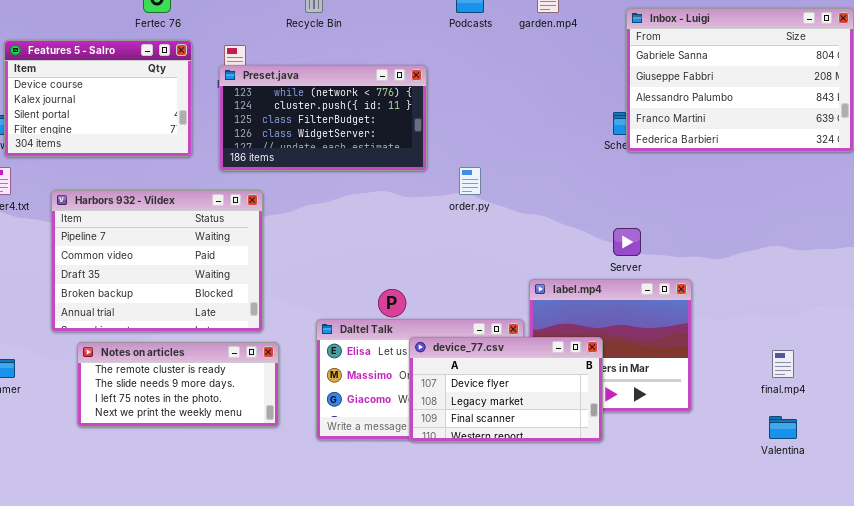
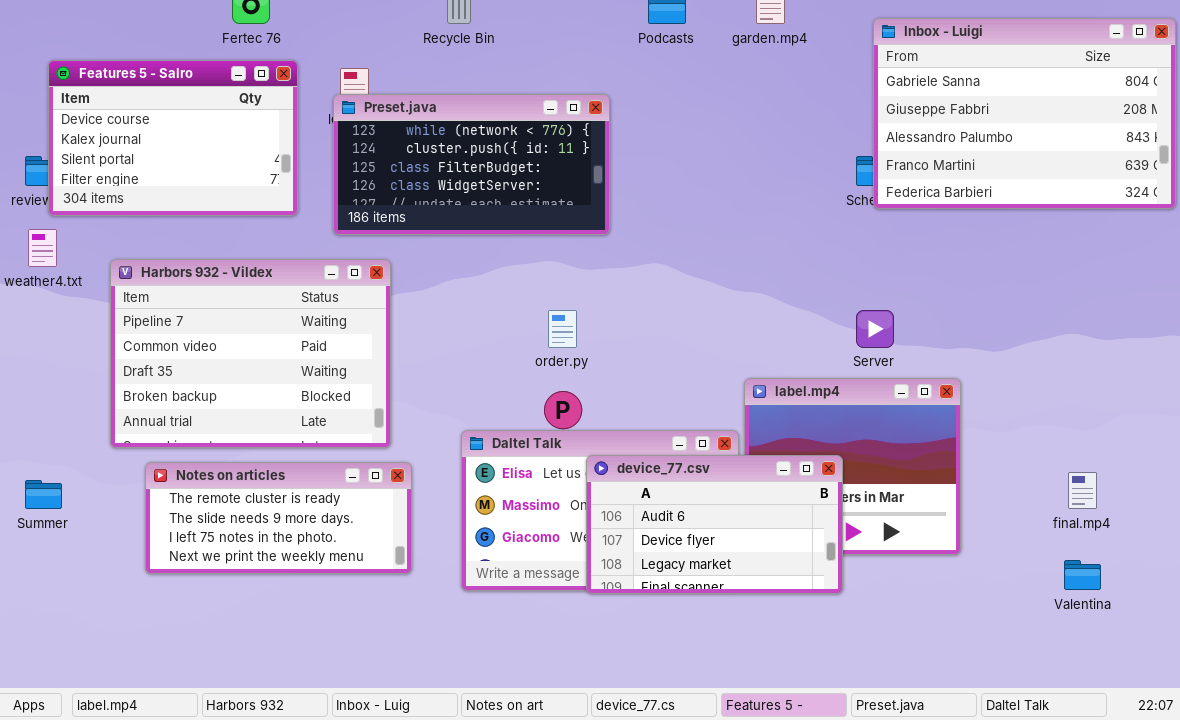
order.py: [459,167,481,195] -> [548,310,577,348], moved
device_77.csv: [409,337,603,442] -> [586,455,843,594], scrolled up 1 row

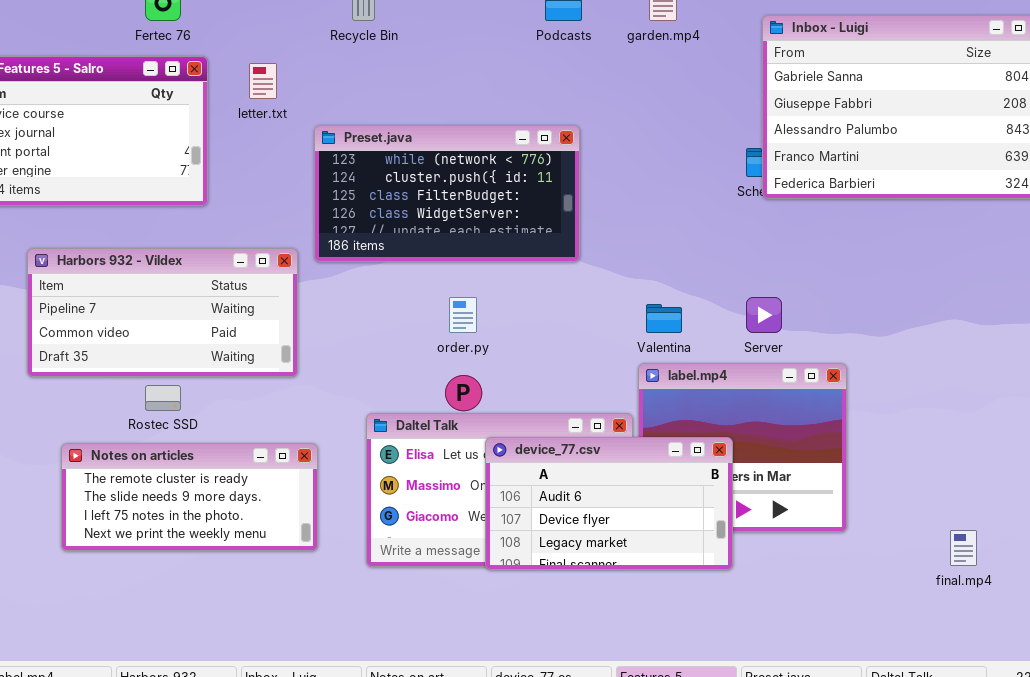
Preset.java: [333,94,610,235] -> [314,125,580,262], moved
Harbors 932 - Vildex: [110,259,391,448] -> [27,248,298,377], resized
final.mp4: [1068,472,1097,509] -> [950,530,977,566], moved
Valentina: [1064,560,1101,590] -> [646,304,682,333], moved

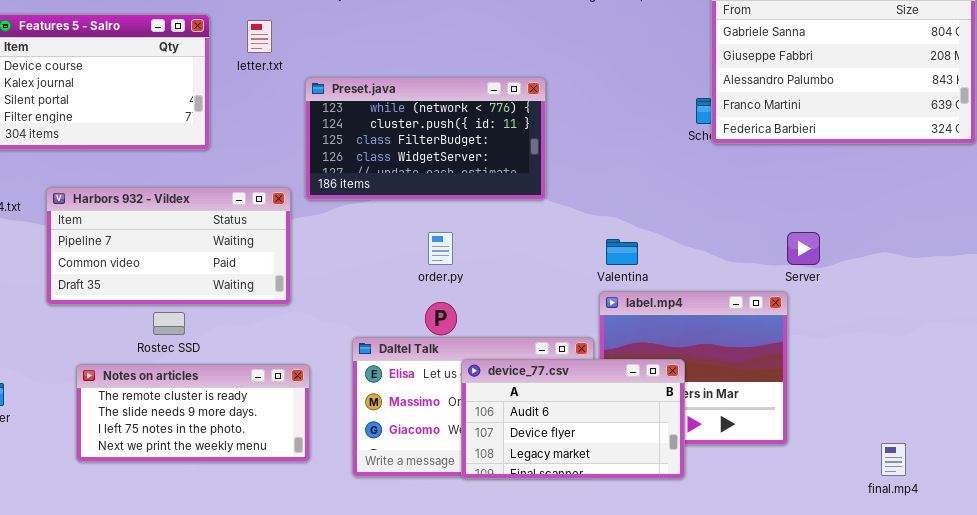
Server: [746,297,782,333] -> [787,232,820,265], moved

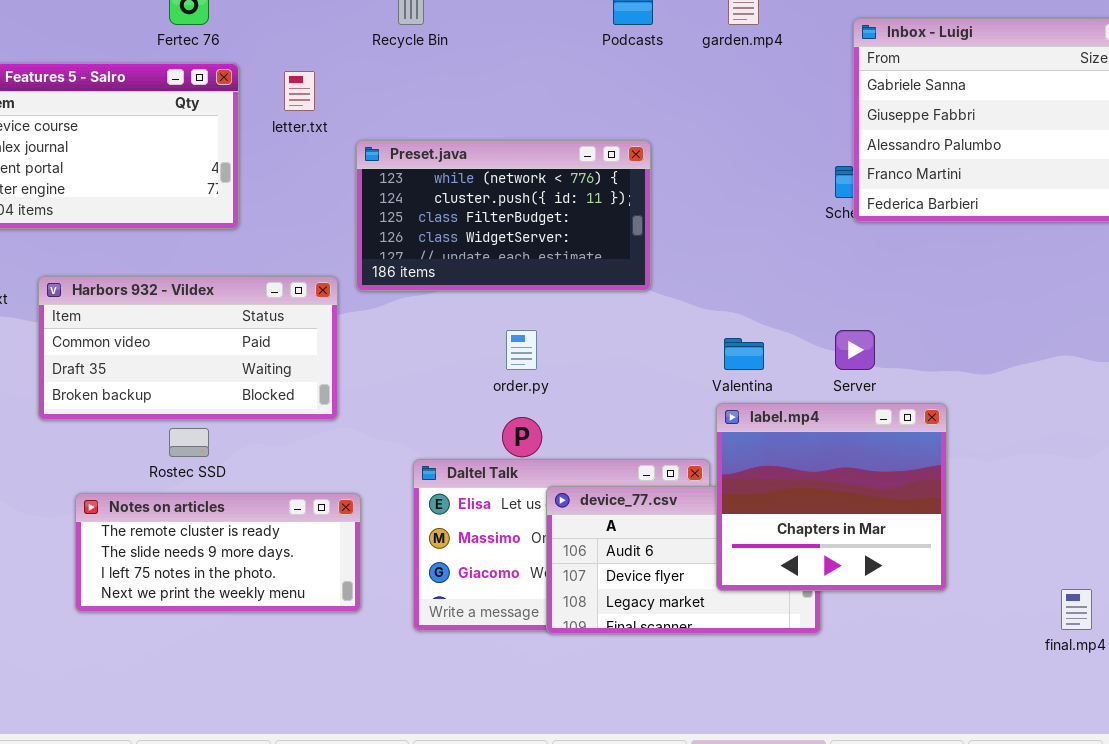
Harbors 932 - Vildex: [46,187,291,305] -> [38,276,338,420], scrolled down 1 row
Server: [787,232,820,265] -> [835,330,875,370], moved
label.mp4: [599,291,788,445] -> [716,403,947,591], raised

